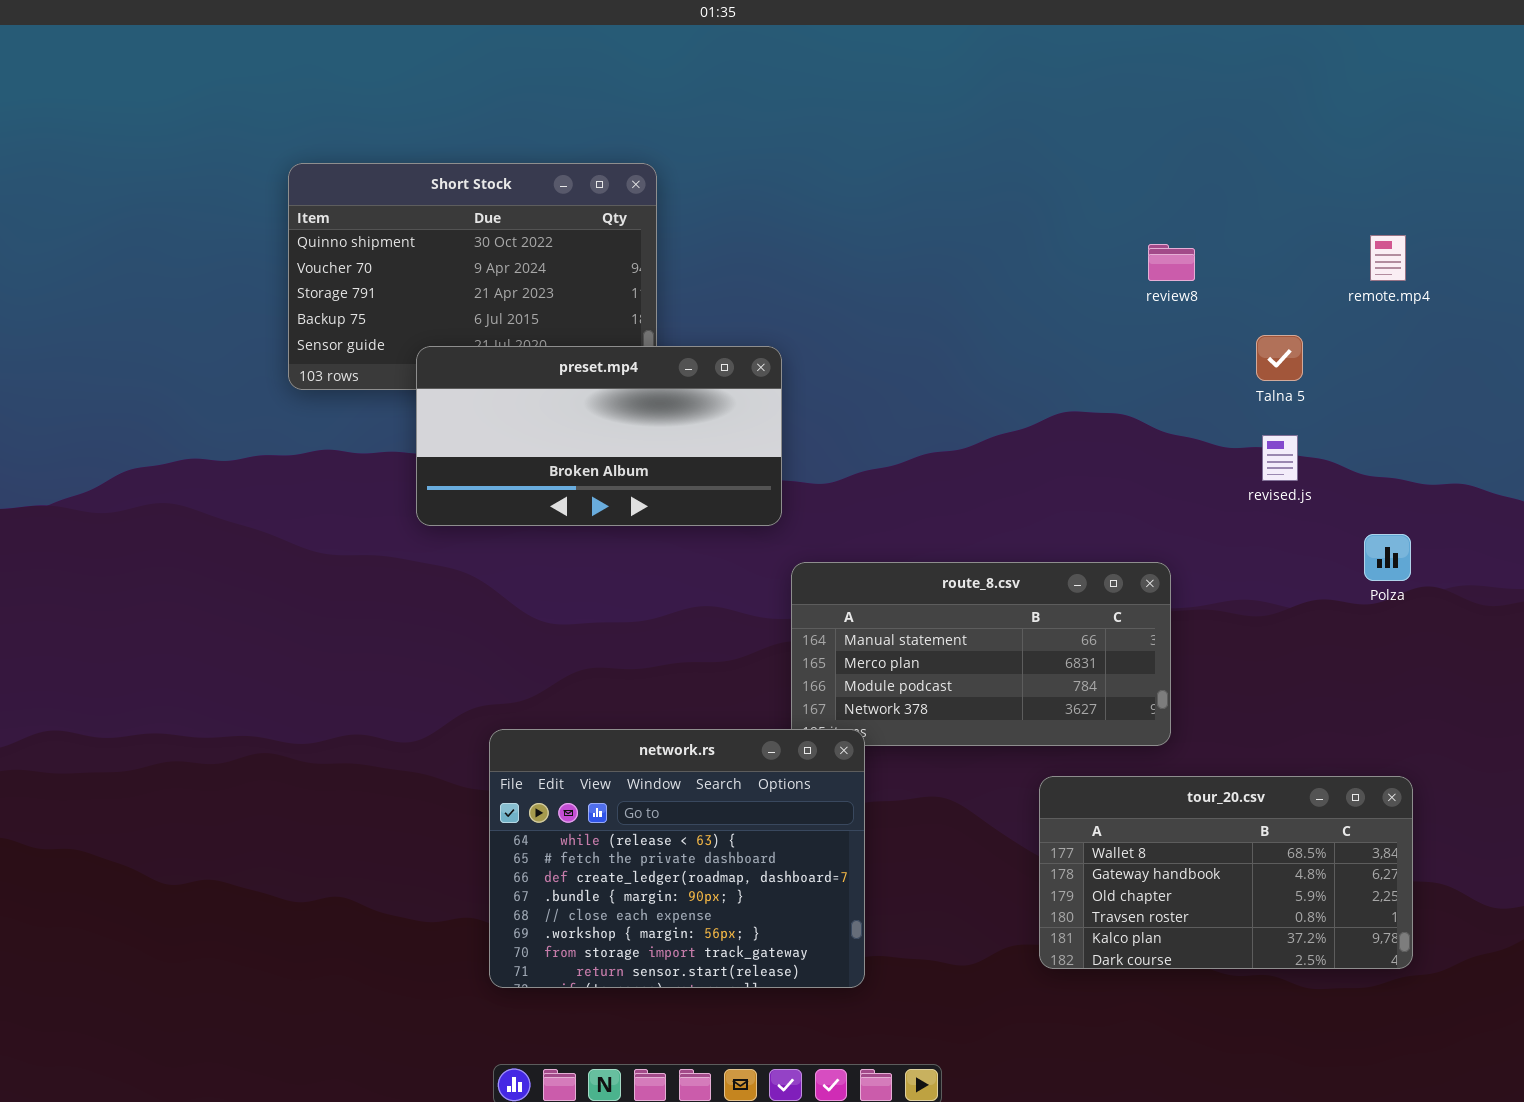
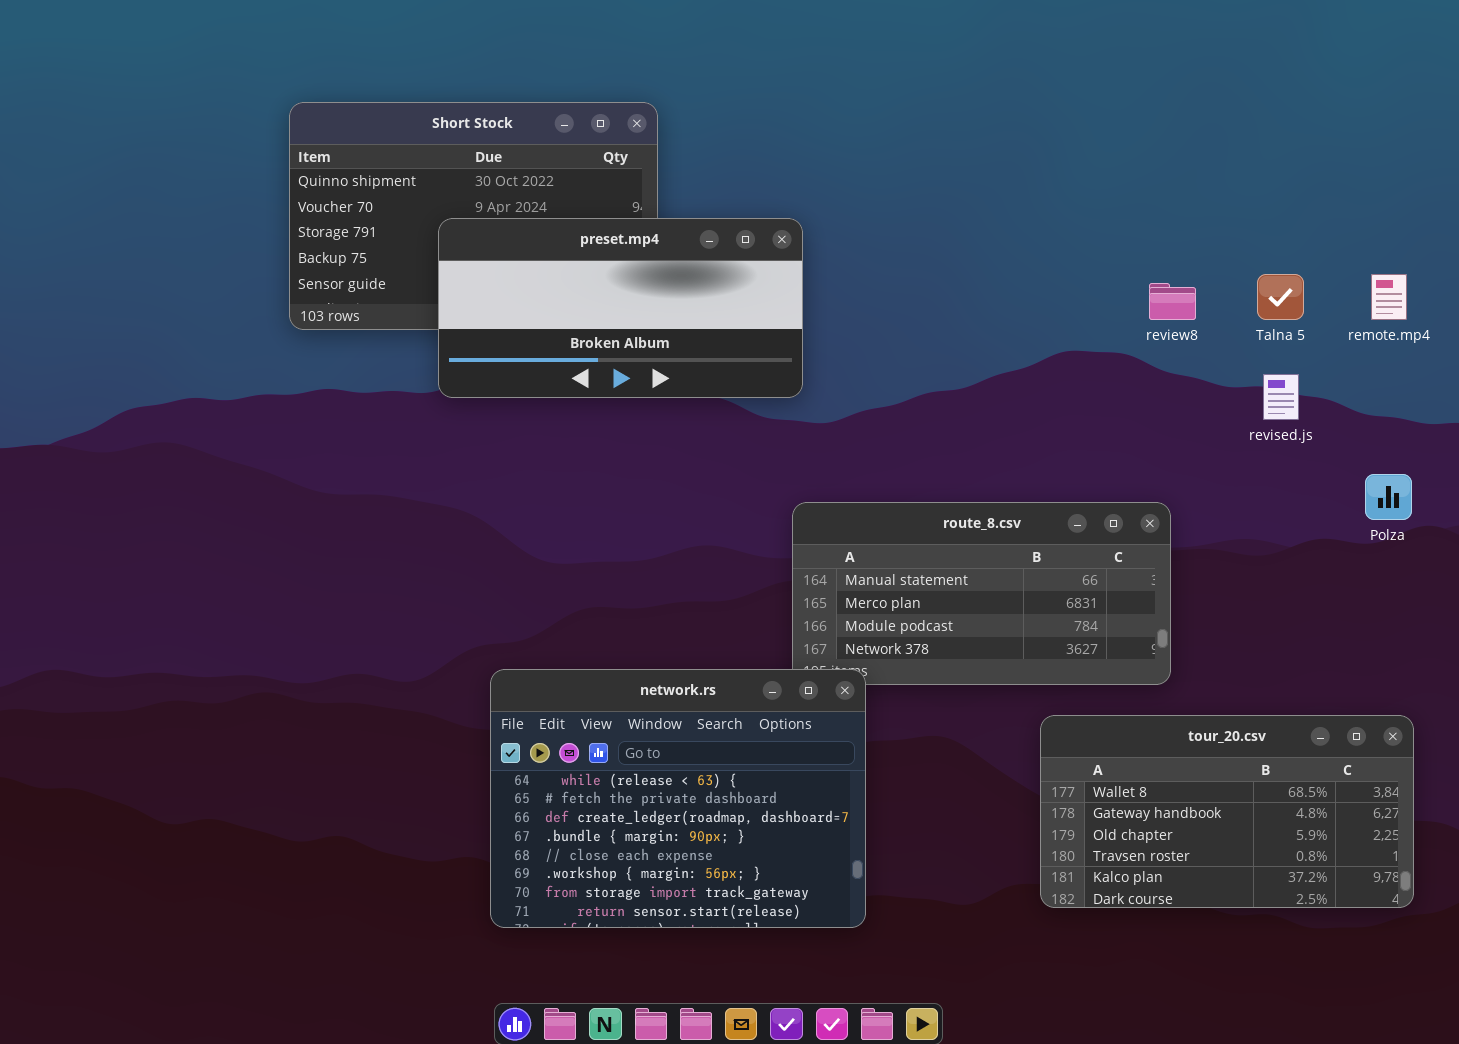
remote.mp4: [1370,235,1406,281] -> [1371,274,1407,320], moved
review8: [1148,244,1195,281] -> [1149,283,1196,320], moved
preset.mp4: [416,346,782,526] -> [438,218,803,398], moved

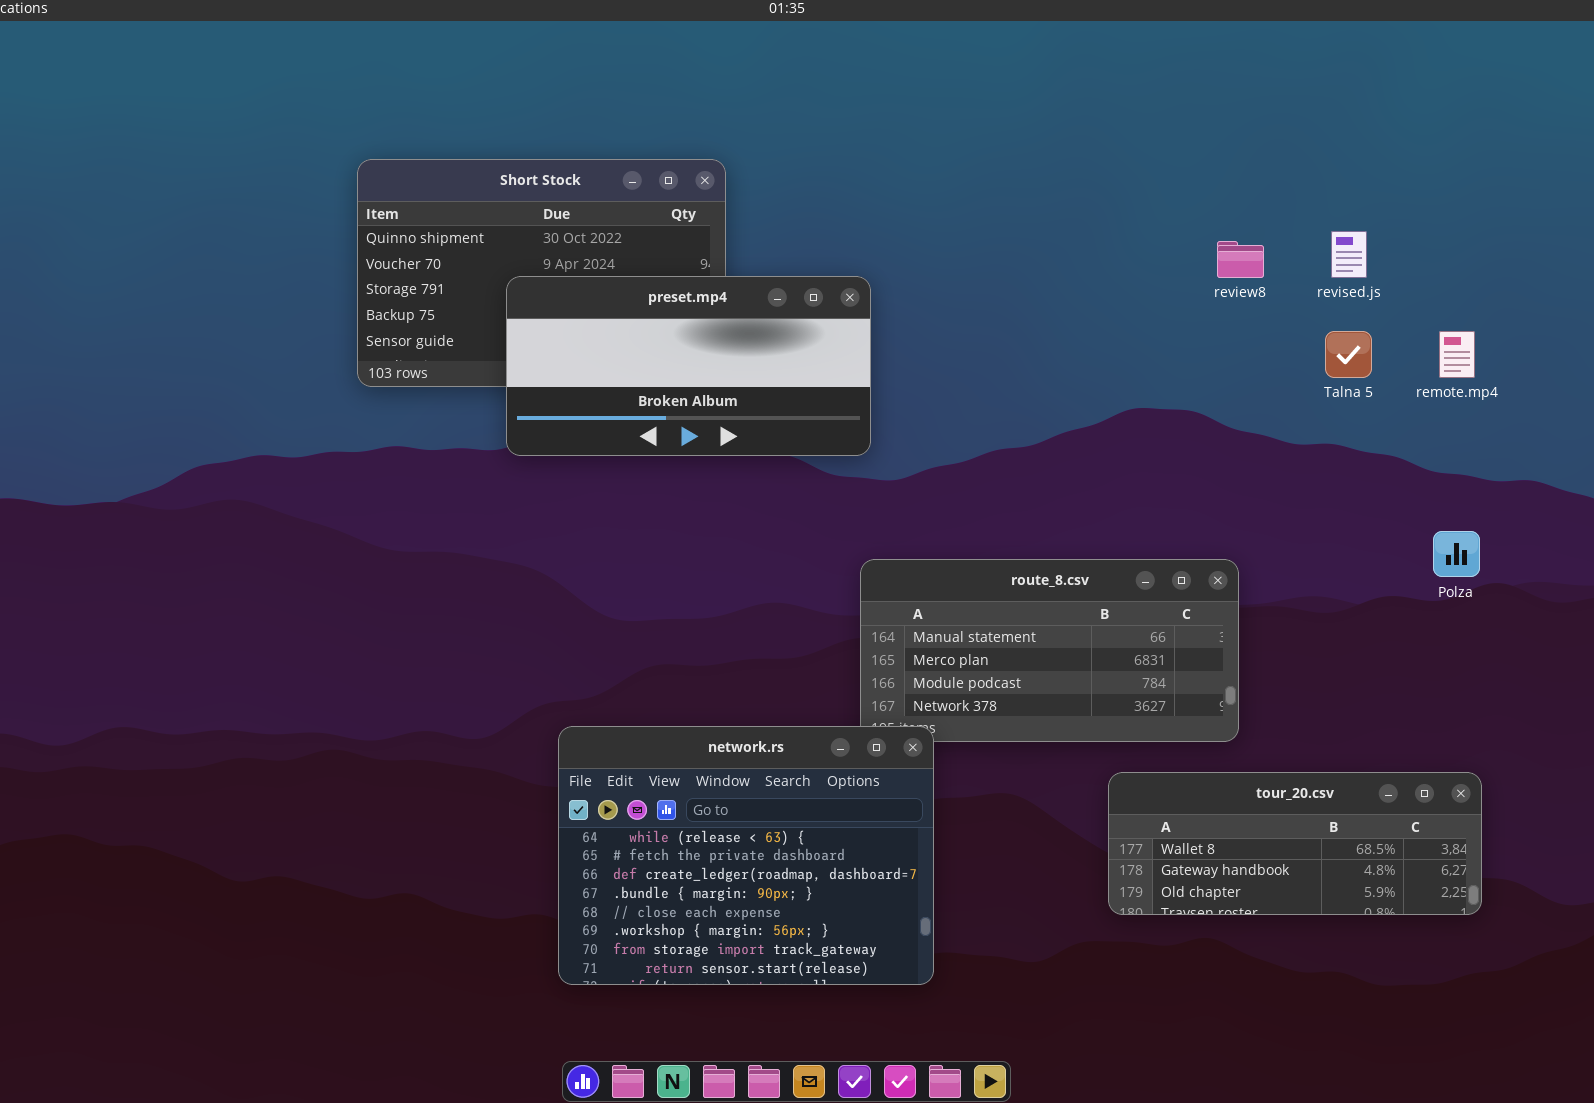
review8: [1149,283,1196,320] -> [1217,241,1264,278], moved
revised.js: [1263,374,1299,420] -> [1331,231,1367,278], moved
tour_20.csv: [1040,715,1414,908] -> [1108,772,1482,915], resized

